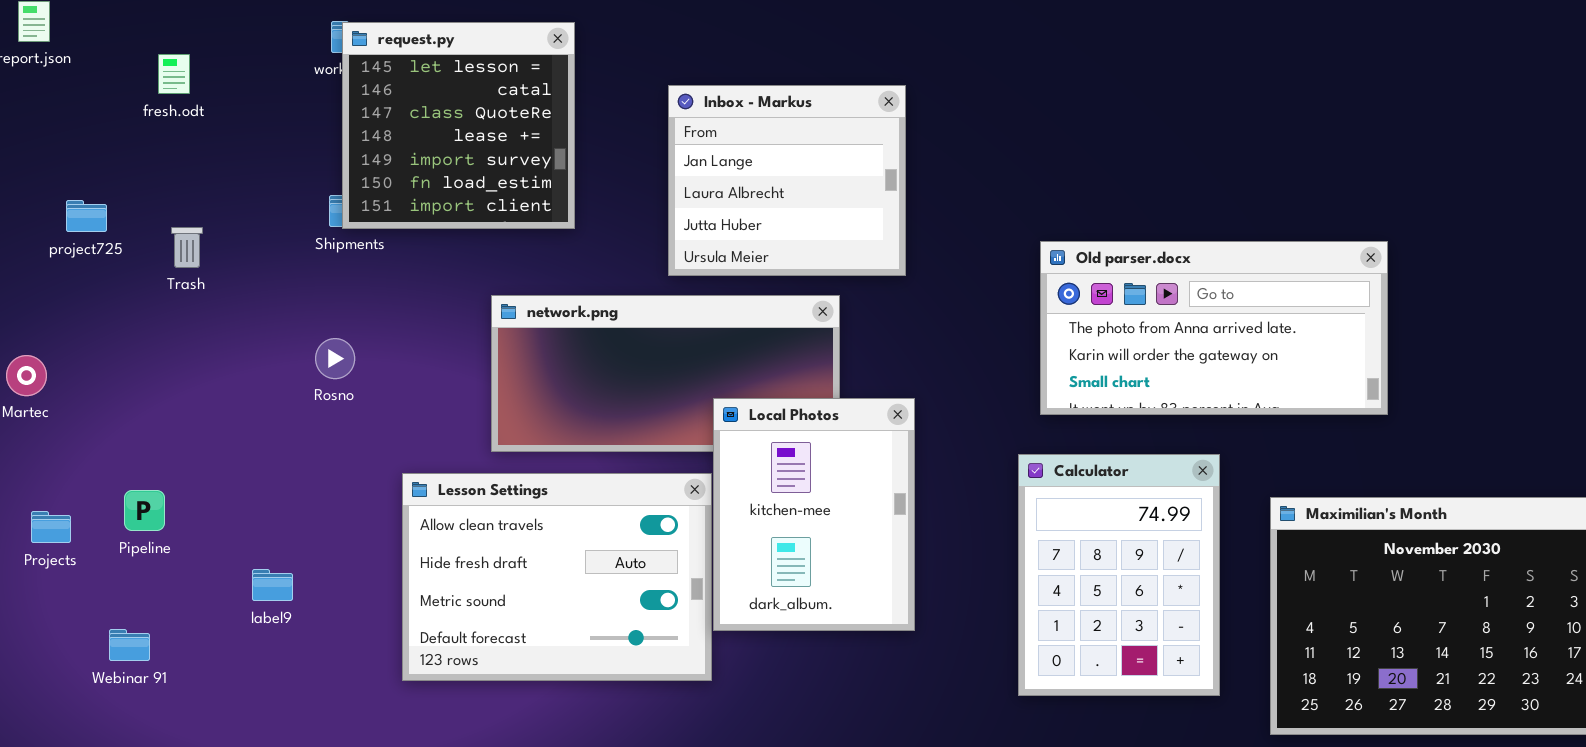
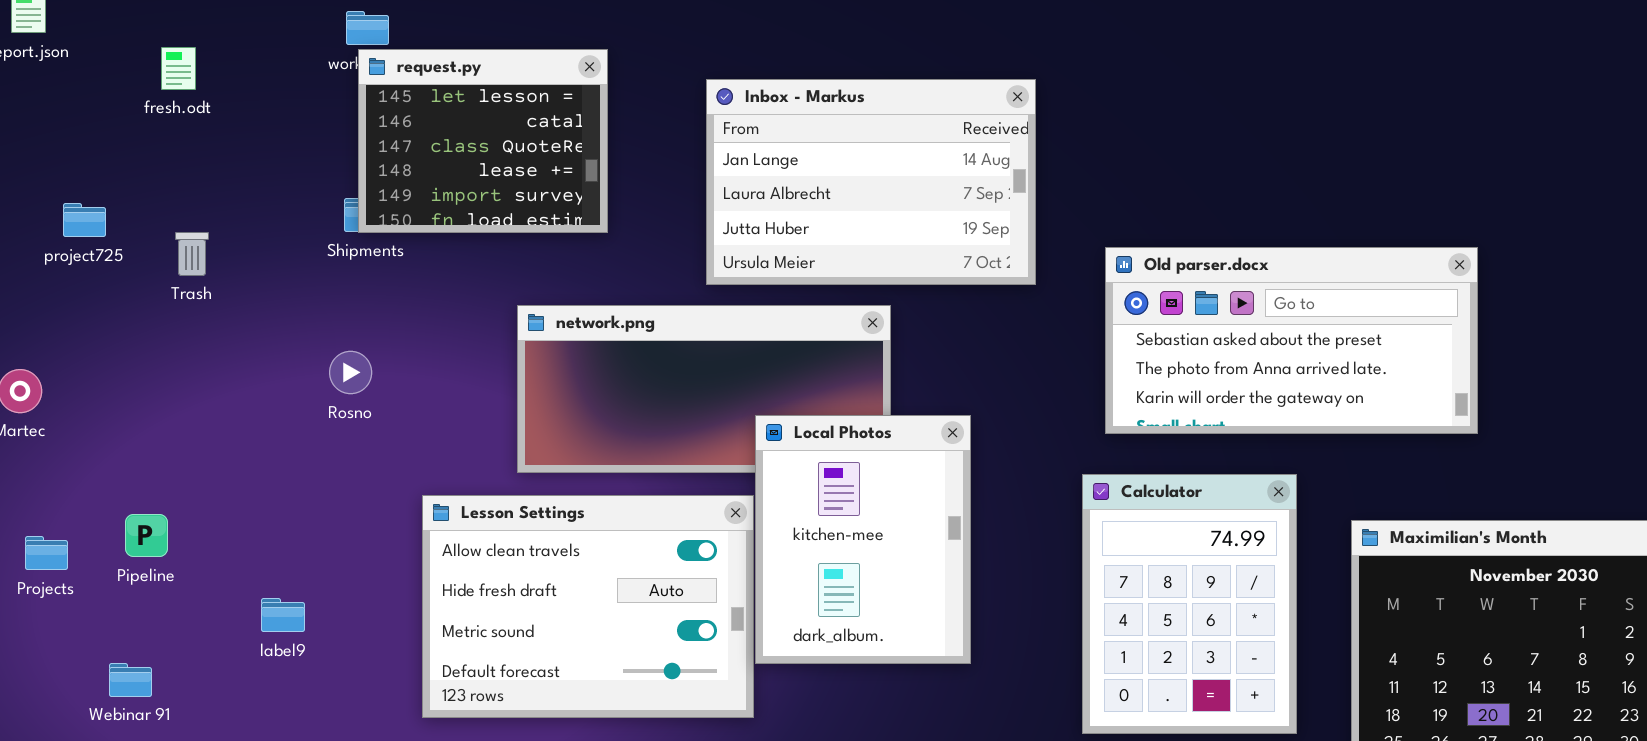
request.py: [342,22,575,229] -> [358,49,608,233], resized
Inbox - Markus: [668,85,906,276] -> [706,79,1036,285], resized
Old parser.docx: [1040,241,1388,415] -> [1105,247,1478,434], scrolled up 1 row

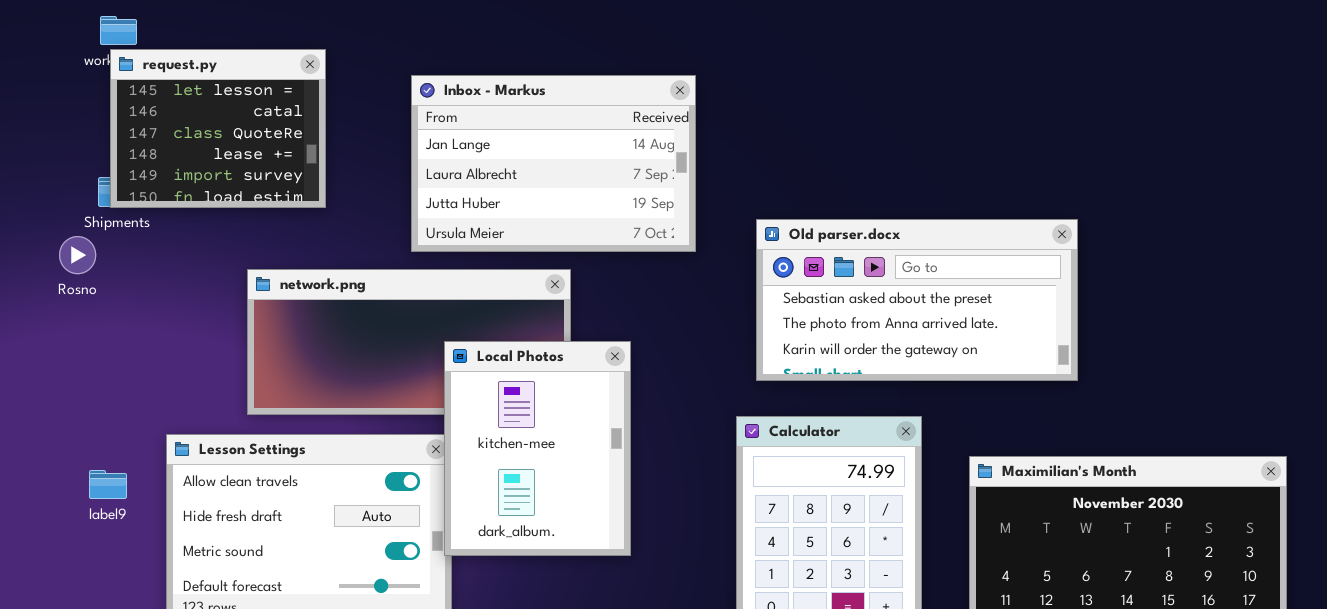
Rosno: [329,351,372,394] -> [59,236,96,274], moved
Local Photos: [755,415,971,664] -> [444,341,631,556], moved
label9: [261,598,305,632] -> [89,470,127,499], moved

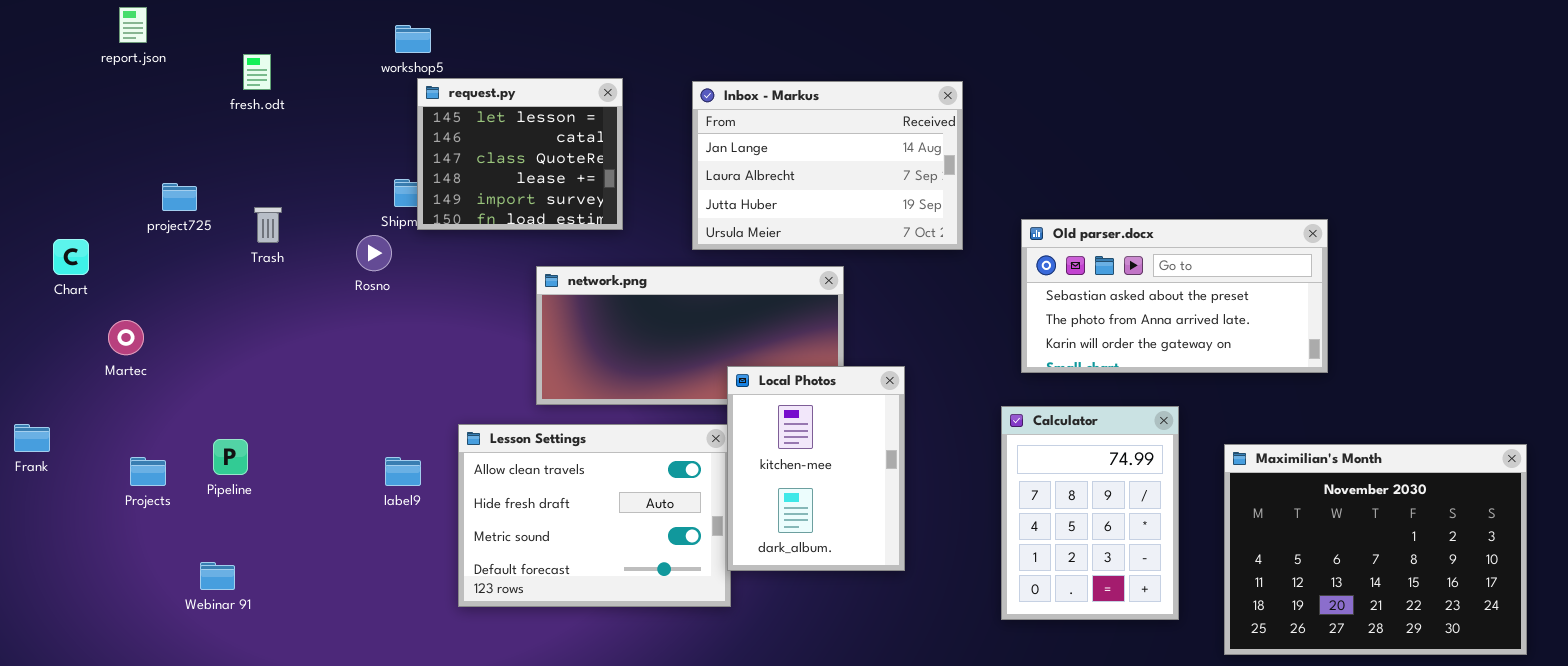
request.py: [110,49,326,208] -> [417,78,623,230], moved
Local Photos: [444,341,631,556] -> [727,366,905,571], moved

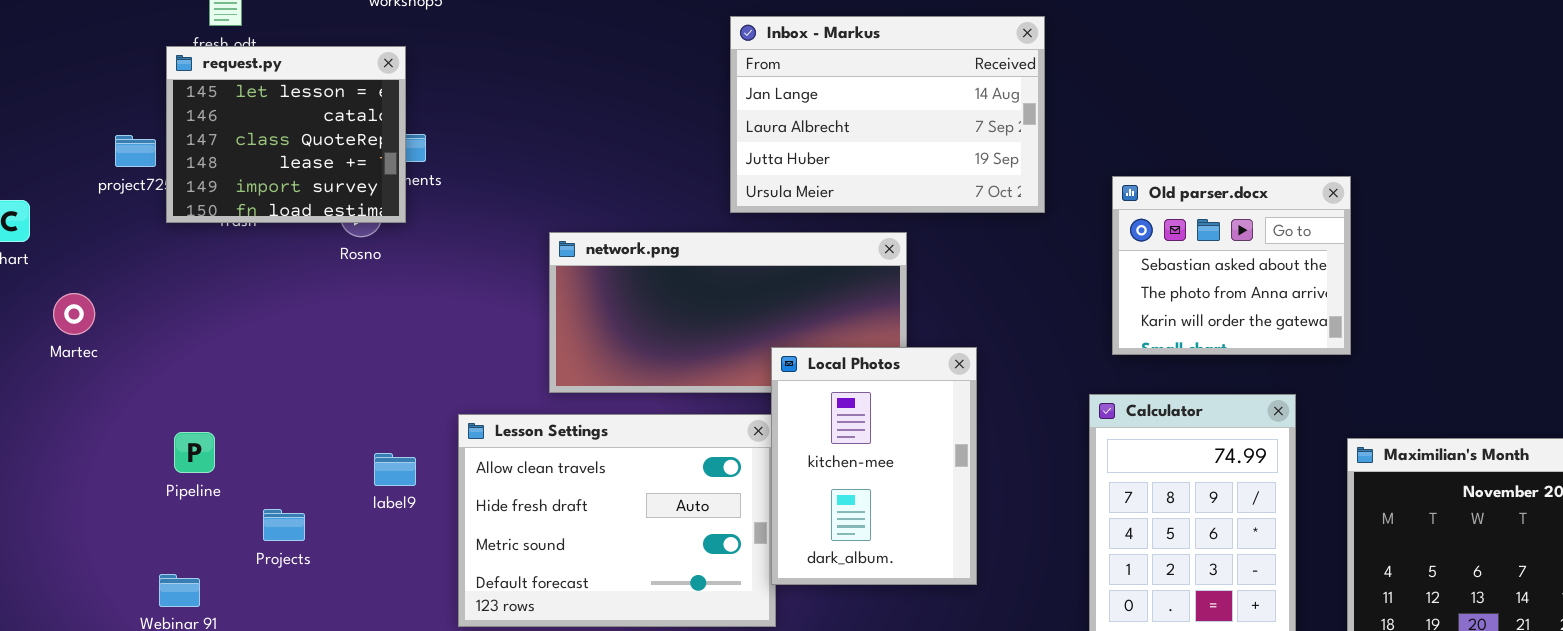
request.py: [417,78,623,230] -> [166,46,406,223], moved
Old parser.docx: [1021,219,1328,373] -> [1112,176,1351,355], resized
Projects: [130,457,166,486] -> [263,509,305,541], moved

